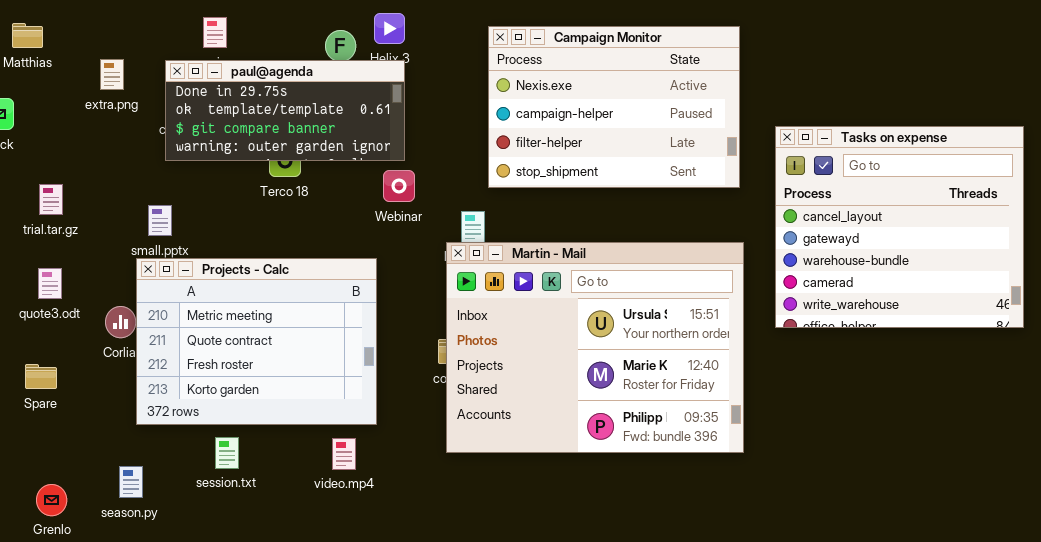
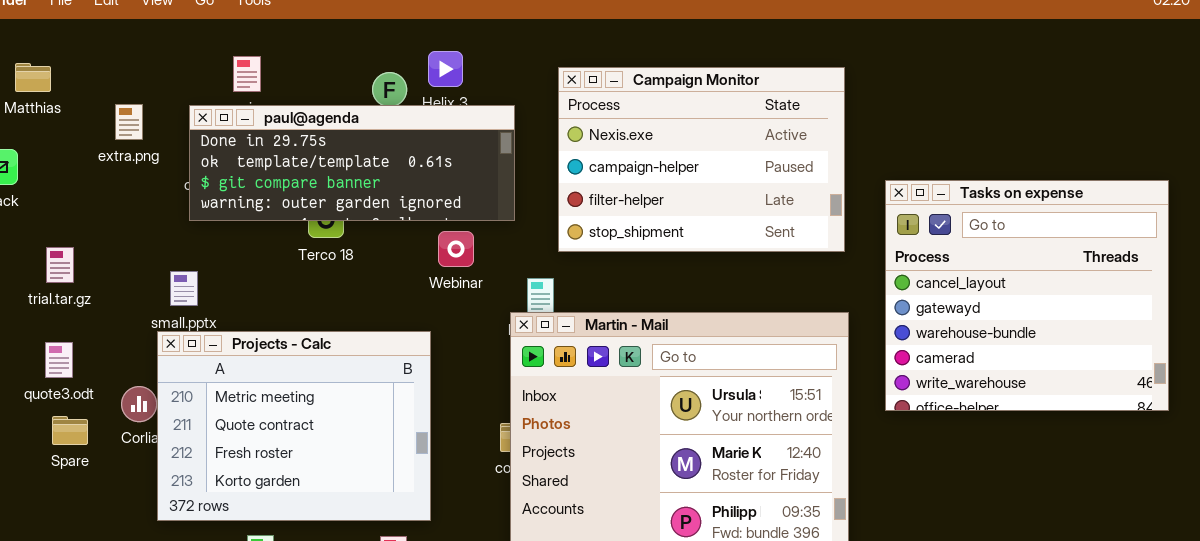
paul@agenda: [165,60,405,161] -> [189,105,515,221], resized
Spare: [25,364,57,389] -> [52,416,88,445], moved

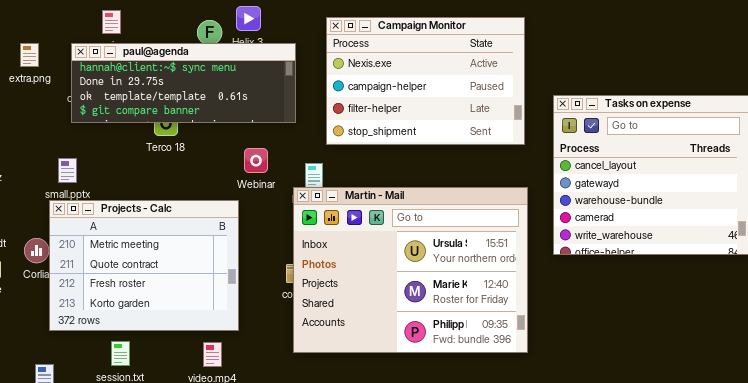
paul@agenda: [189,105,515,221] -> [71,43,296,123], scrolled up 1 row
Webinar: [438,231,474,267] -> [244,148,268,173], moved

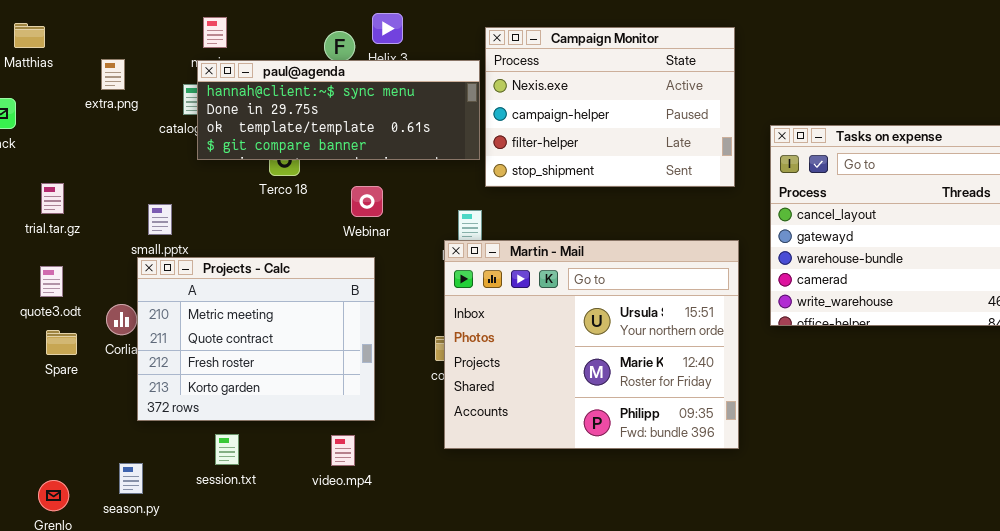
paul@agenda: [71,43,296,123] -> [197,60,480,160], moved
Webinar: [244,148,268,173] -> [351,186,383,217], moved

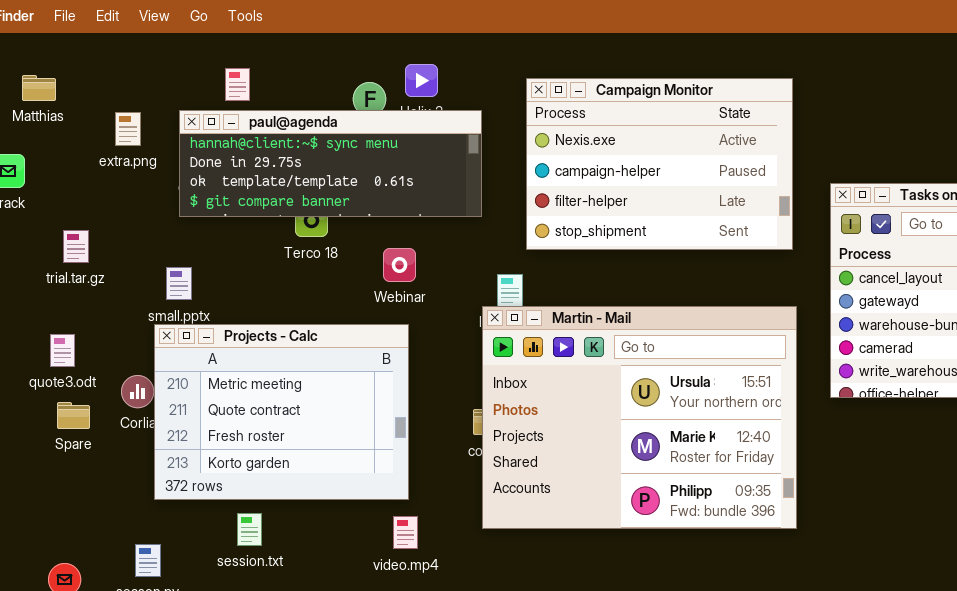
paul@agenda: [197,60,480,160] -> [179,110,482,217], moved
trial.tar.gz: [41,183,64,214] -> [63,230,89,263], moved
video.mp4: [331,435,355,466] -> [393,516,418,549], moved

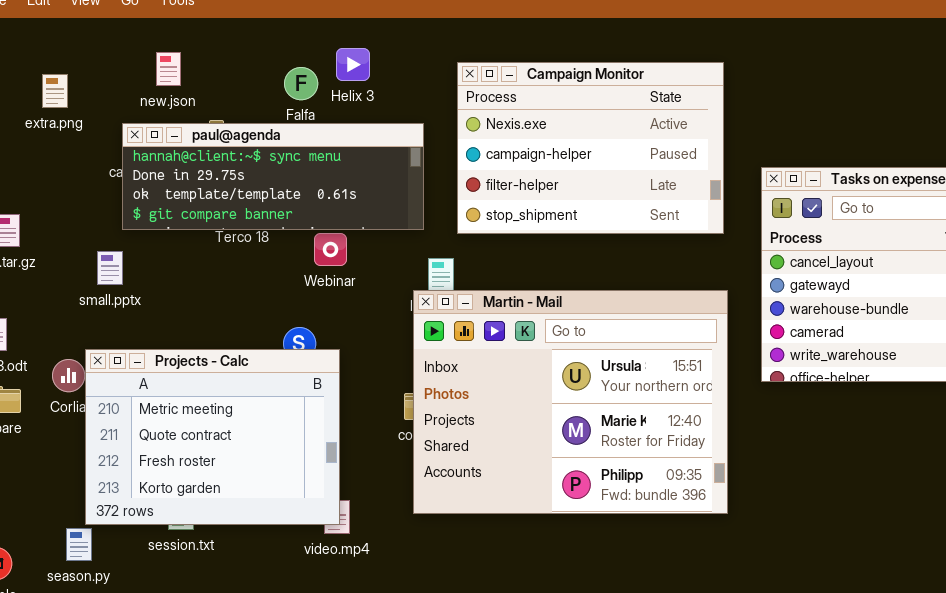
paul@agenda: [179,110,482,217] -> [122,123,424,230], moved
extra.png: [115,112,141,146] -> [42,74,68,108], moved
Projects - Calc: [154,324,409,500] -> [85,349,340,525], moved

